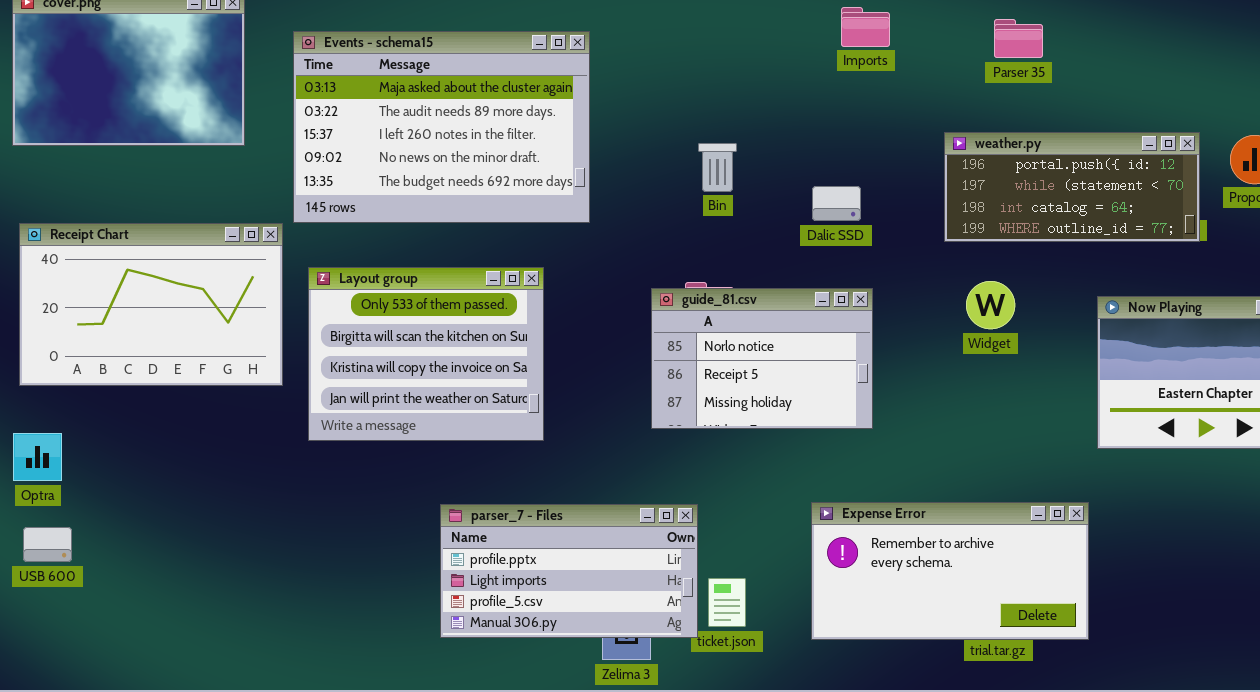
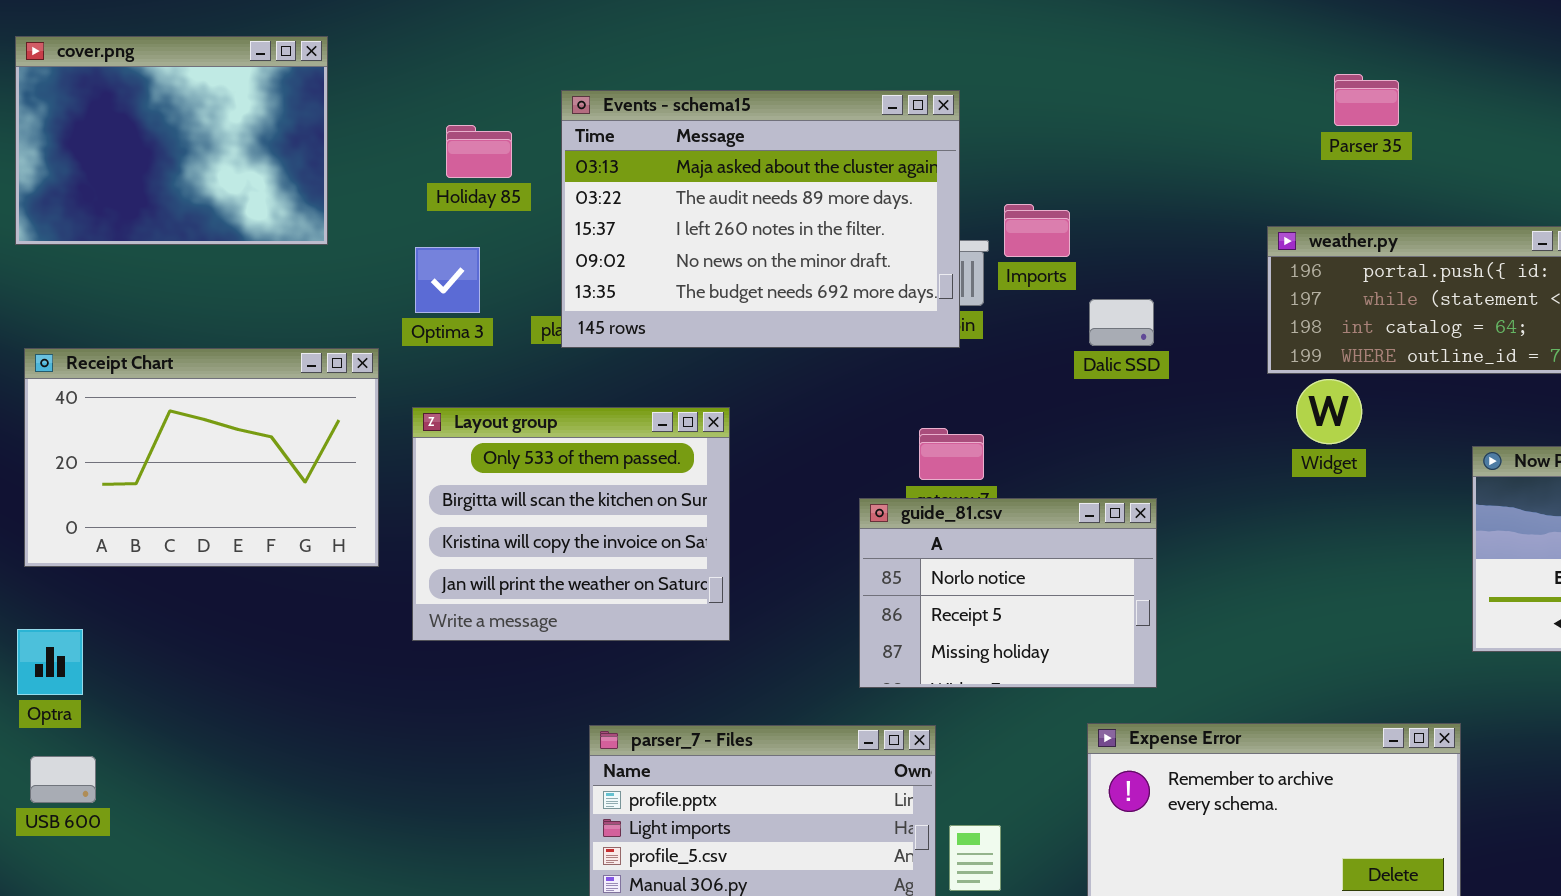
Imports: [841,7,890,47] -> [1004,204,1070,257], moved
Events - schema15: [293,31,590,223] -> [561,90,960,348], moved
Widget: [966,281,1015,329] -> [1296,379,1362,444], moved
guide_81.csv: [651,288,873,429] -> [859,498,1157,688], moved

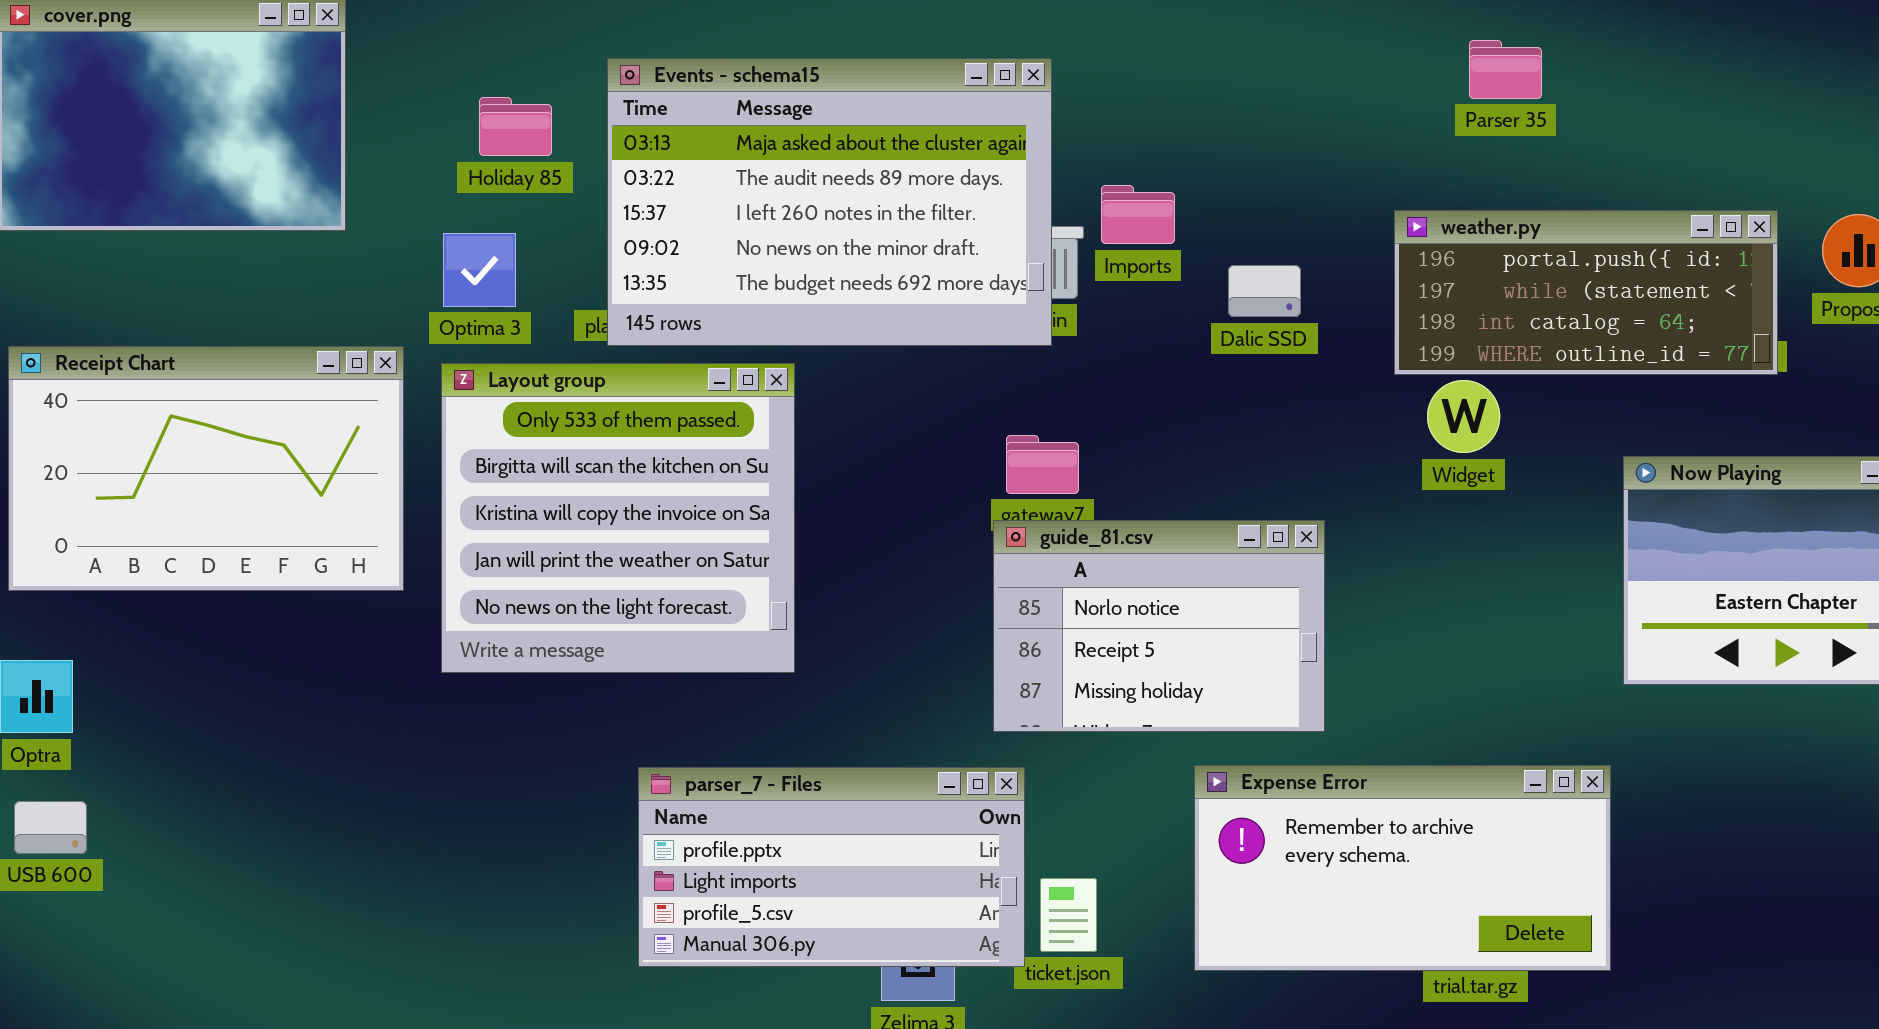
Dalic SSD: [1089,299,1154,346] -> [1228,265,1301,317], moved
Layout group: [412,407,730,641] -> [441,363,795,673], resized
guide_81.csv: [859,498,1157,688] -> [993,520,1325,732], moved

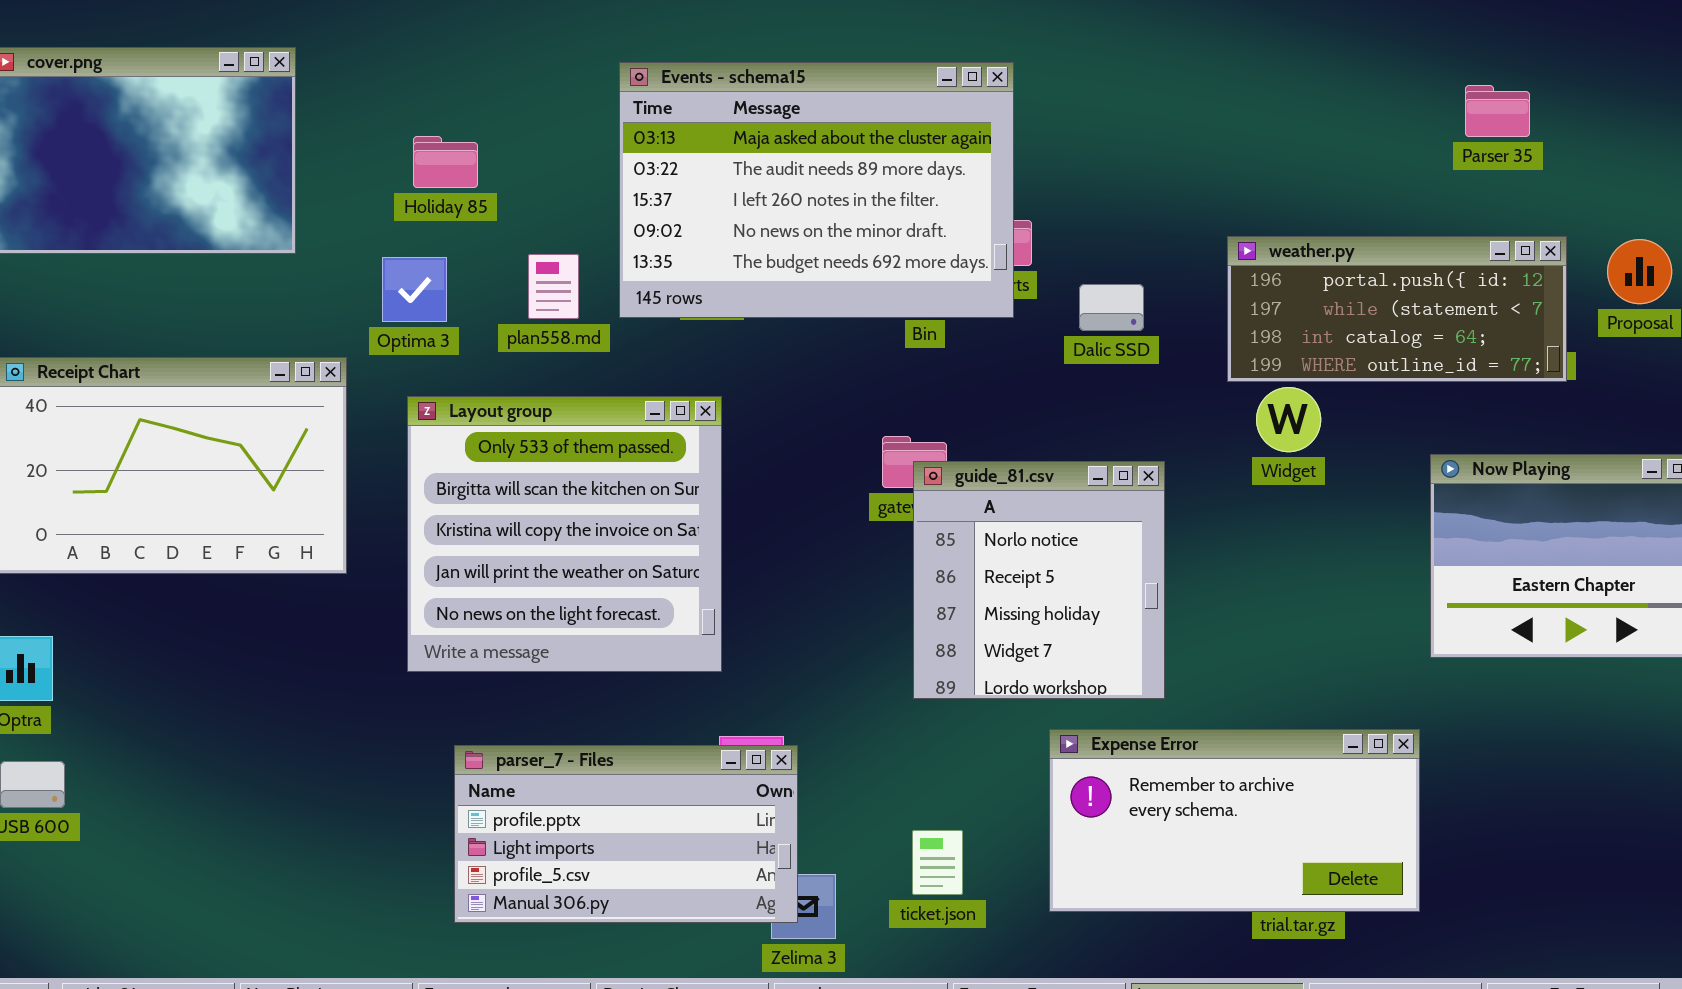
Parser 35: [1469,40,1542,99] -> [1465,85,1530,137], moved
Events - schema15: [607,58,1052,346] -> [619,62,1014,318], moved
Layout group: [441,363,795,673] -> [407,396,722,672], moved
guide_81.csv: [993,520,1325,732] -> [913,461,1165,699], resized
parser_7 - Files: [638,767,1025,967] -> [454,745,798,923], moved

